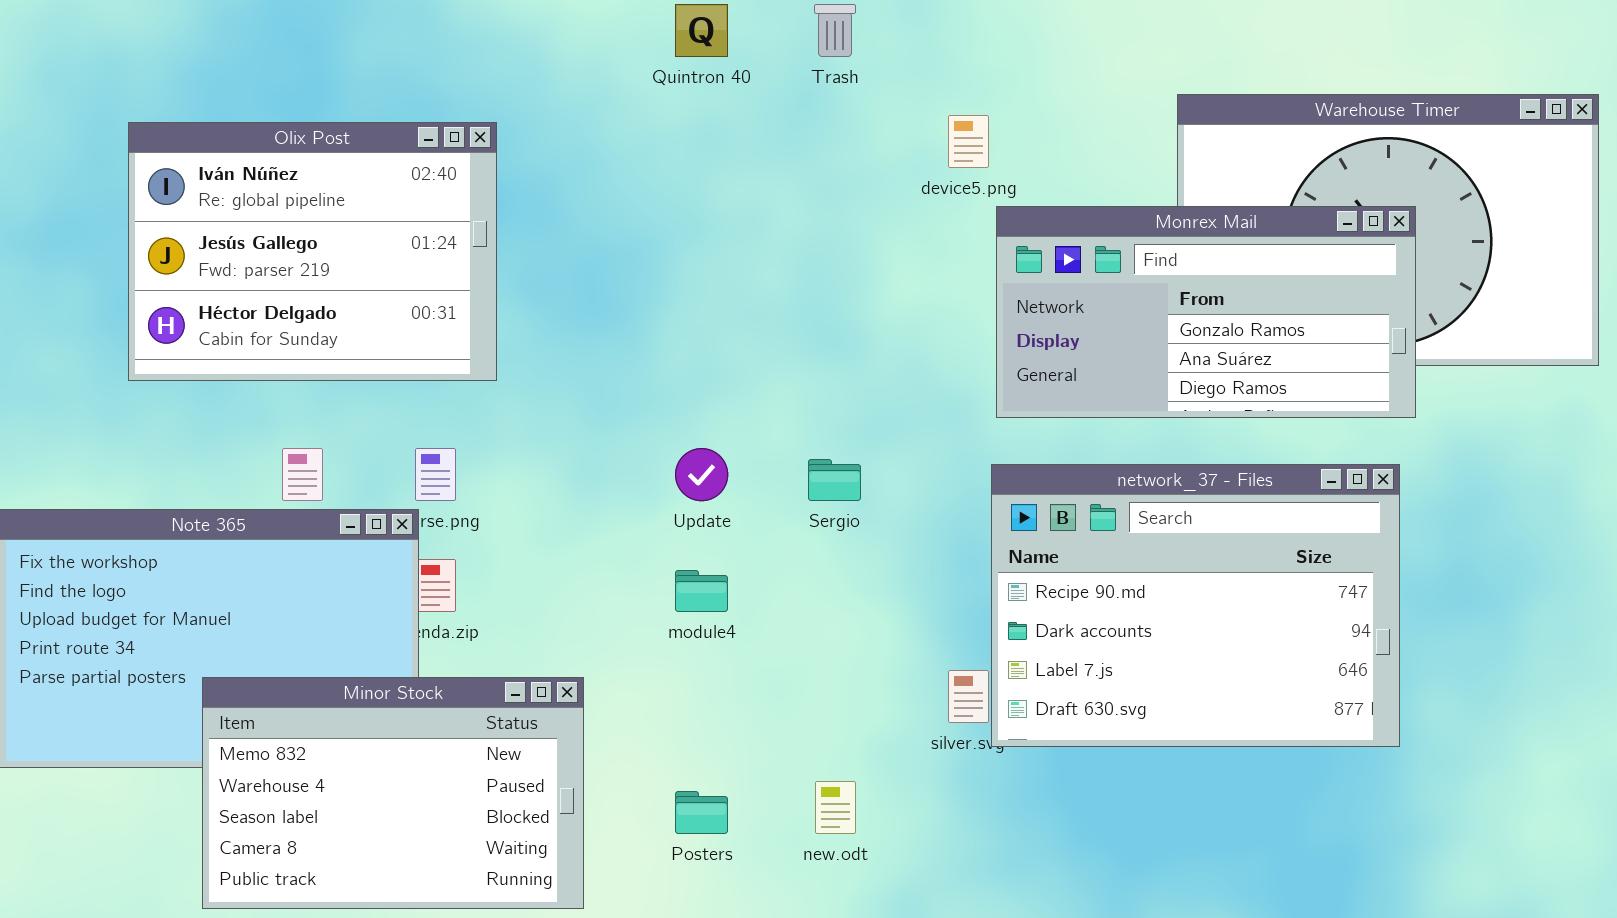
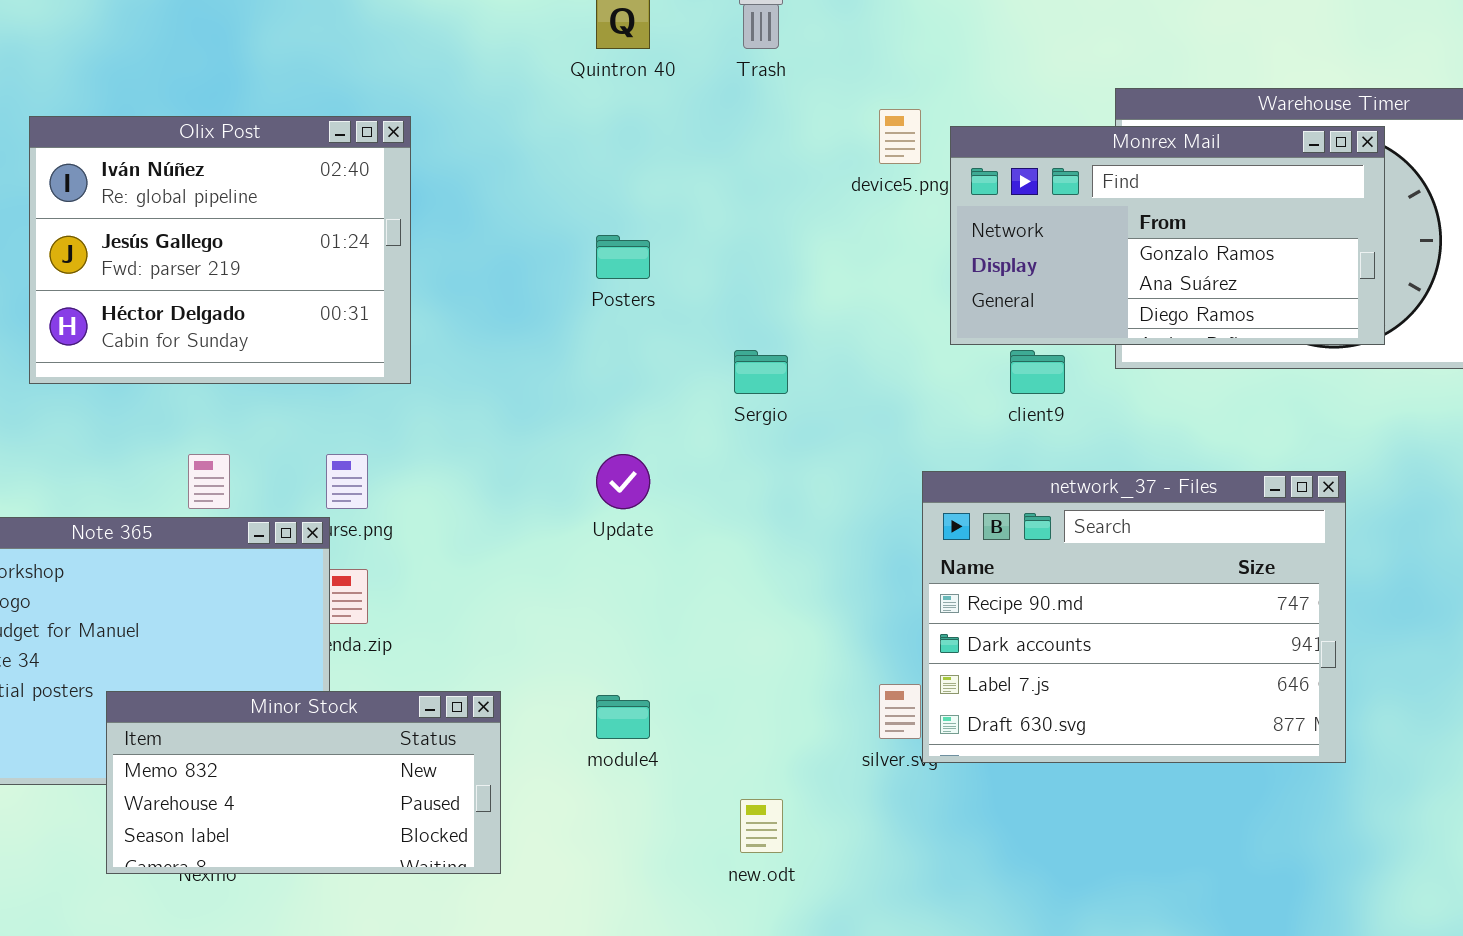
Monrex Mail: [996,206,1416,418] -> [950,126,1385,345], moved
Sergio: [808,459,861,501] -> [734,350,788,394], moved
module4: [675,570,728,612] -> [596,695,650,739], moved
Minor Stock: [202,677,584,909] -> [106,691,501,874], resized
Posters: [675,791,728,834] -> [596,235,650,279], moved

